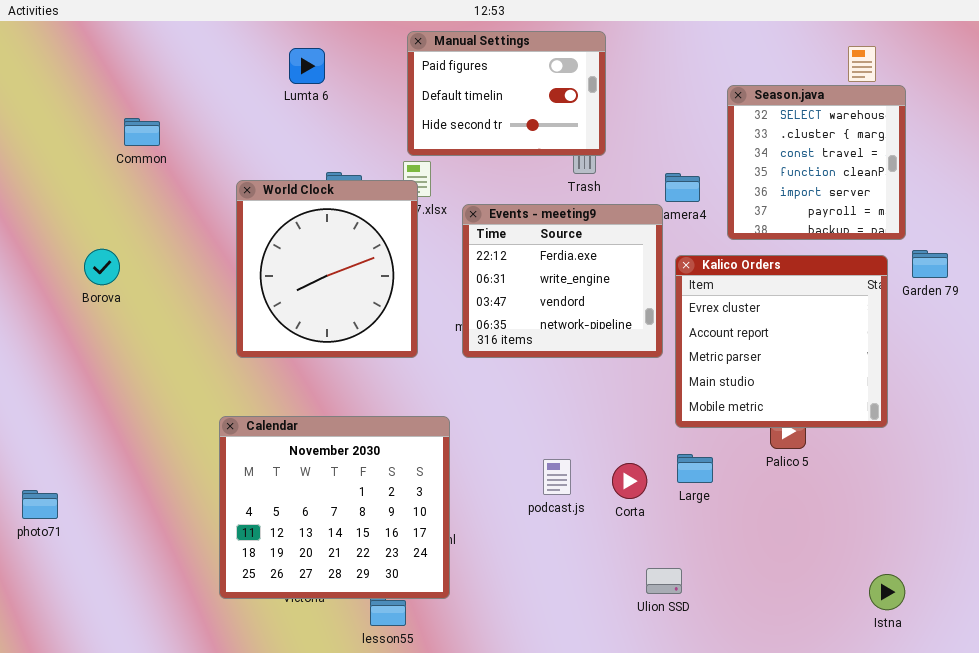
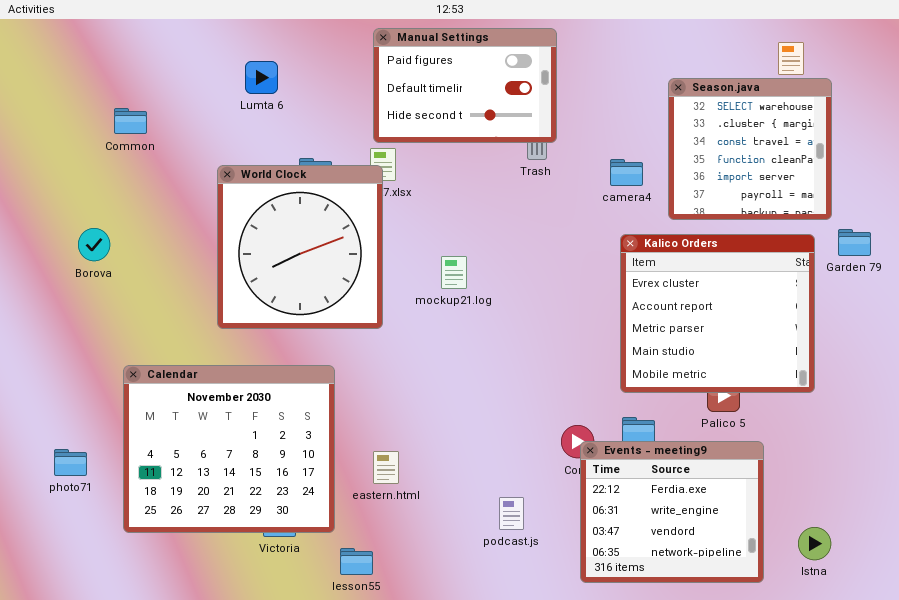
Lumta 6: [289,48,325,84] -> [245,61,278,94], moved
Events - meeting9: [462,204,663,358] -> [580,441,764,583], moved
Calendar: [219,416,450,599] -> [123,365,335,533], moved
podcast.js: [543,459,571,495] -> [499,497,524,530], moved
photo71: [22,490,58,519] -> [54,449,87,476], moved

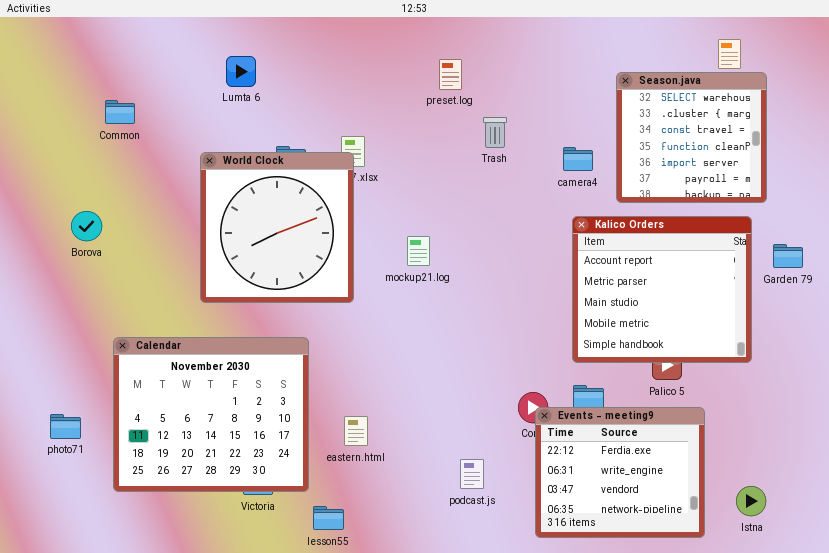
Manual Settings: [373,28,557,143] -> none, closed
Garden 79: [838,229,871,256] -> [773,244,803,268], moved
Kalico Orders: [620,234,815,393] -> [572,216,752,363], scrolled down 1 row

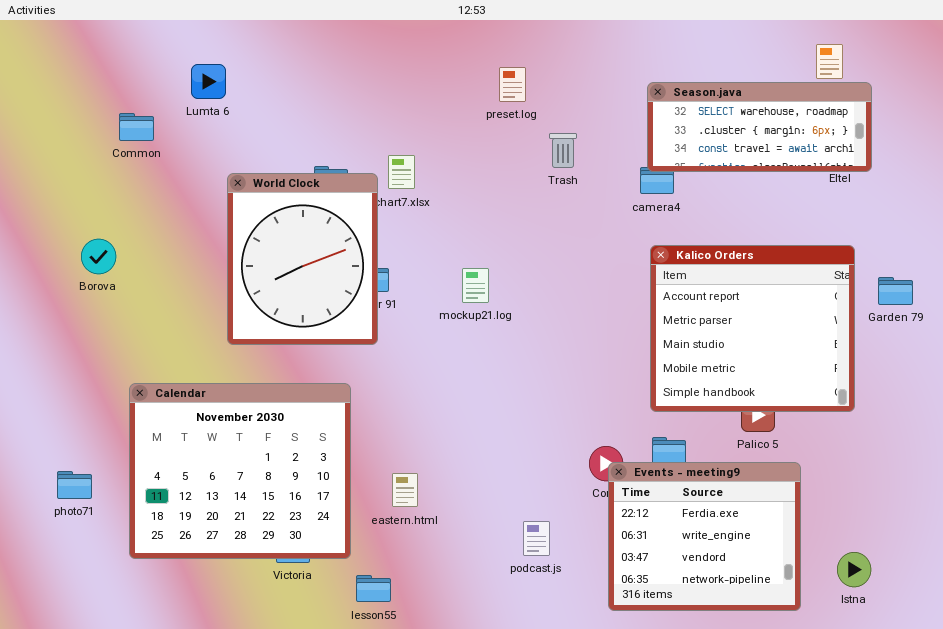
Lumta 6: [226,56,256,87] -> [191,64,226,99], moved
Season.java: [616,72,767,203] -> [647,82,872,172], resized
World Clock: [200,152,354,303] -> [227,173,378,345], resized

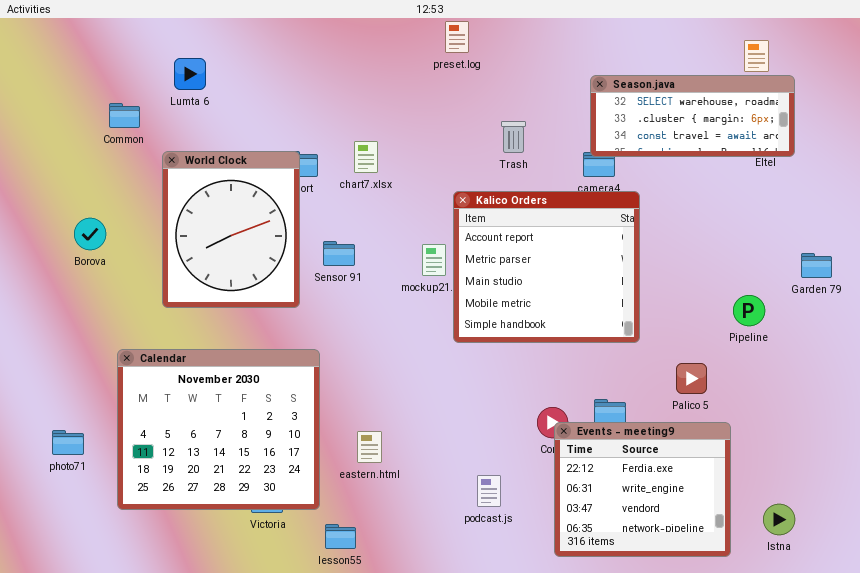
preset.log: [499,67,526,102] -> [445,21,469,53], moved
World Clock: [227,173,378,345] -> [162,151,300,308], moved
Kalico Orders: [650,245,855,412] -> [453,191,640,343], moved

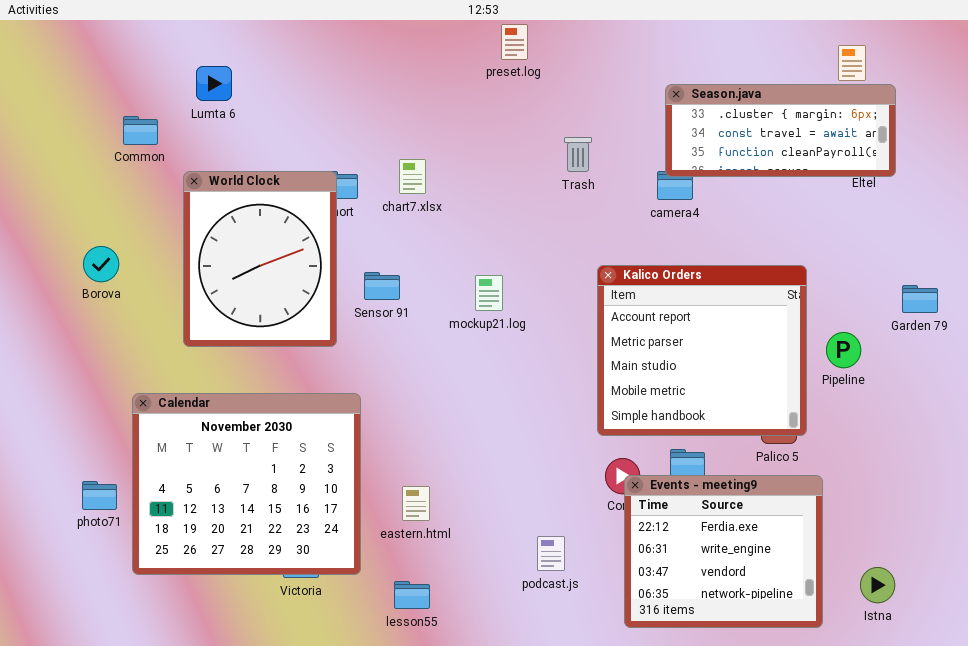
Season.java: [590,75,795,157] -> [665,84,896,177], scrolled down 1 row
Kalico Orders: [453,191,640,343] -> [597,265,807,436], moved
photo71: [52,430,84,455] -> [82,481,117,510], moved
lesson55: [325,524,356,549] -> [394,581,430,609], moved

